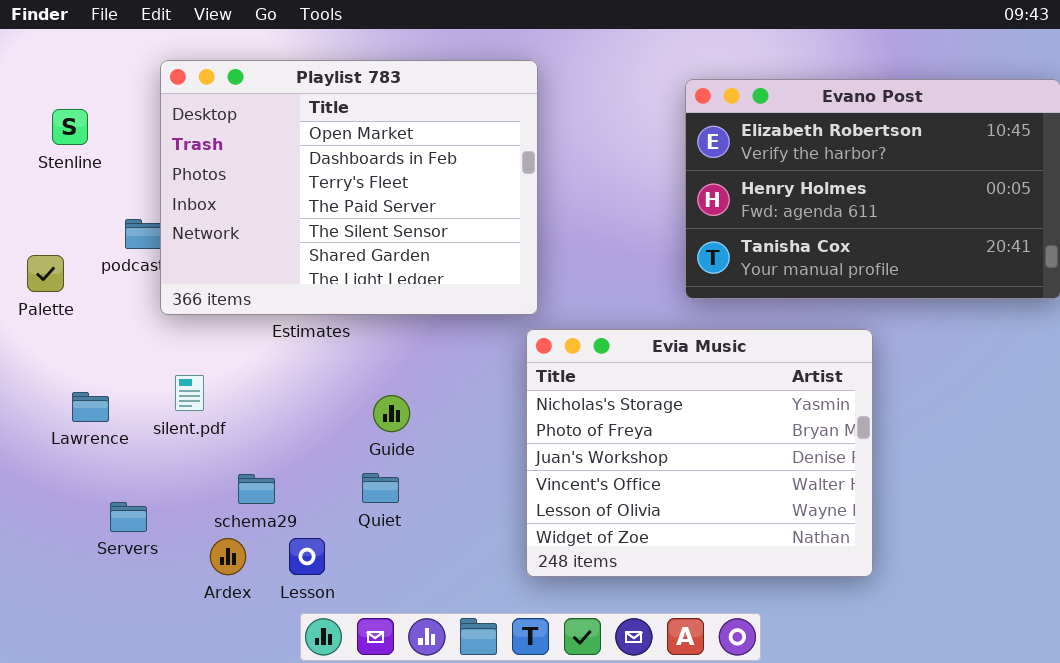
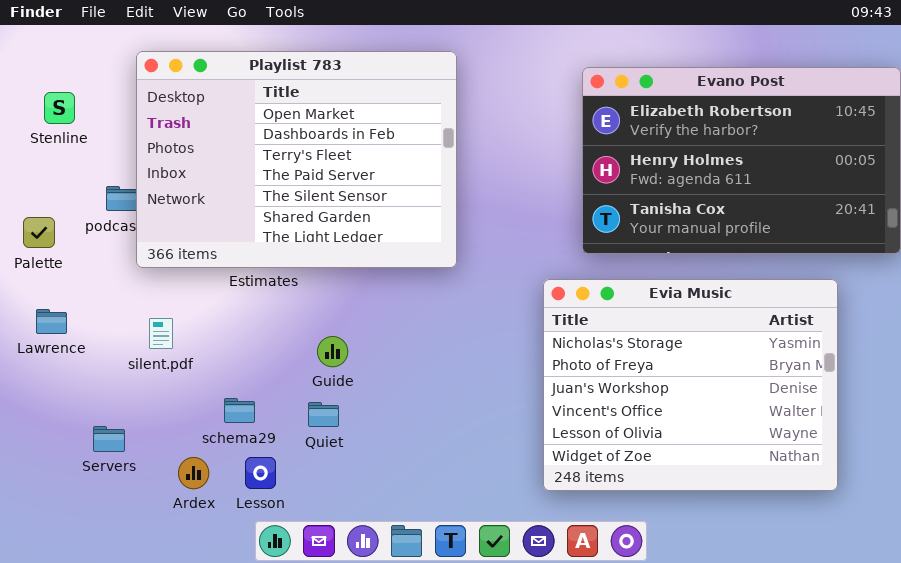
Evia Music: [526,329,873,577] -> [543,279,838,491], moved
Lawrence: [72,392,109,422] -> [36,309,67,334], moved
schema29: [238,474,275,504] -> [224,398,255,423], moved

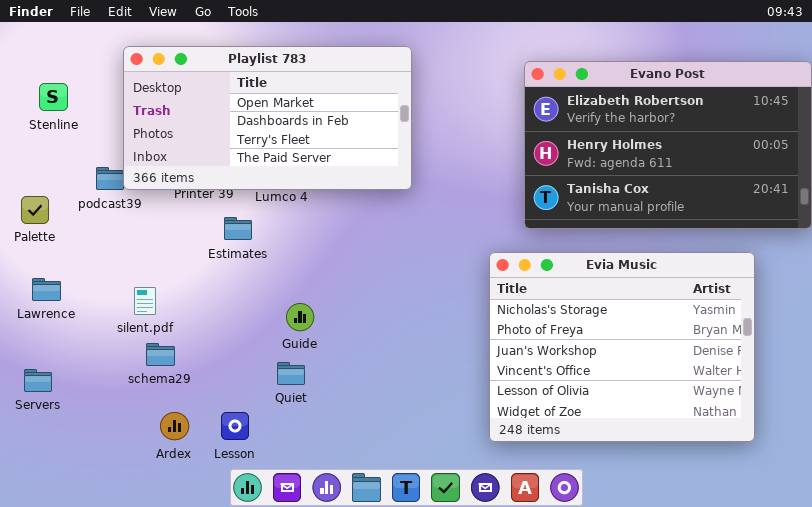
Playlist 783: [136,51,457,268] -> [123,46,412,190], resized
schema29: [224,398,255,423] -> [146,343,175,366], moved
Servers: [93,426,125,452] -> [24,369,52,392], moved

